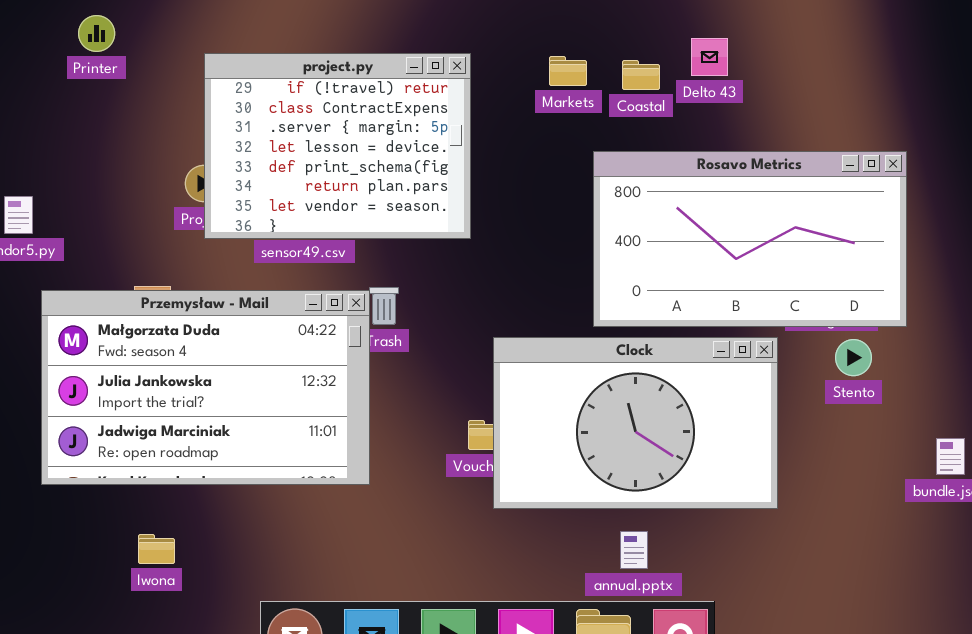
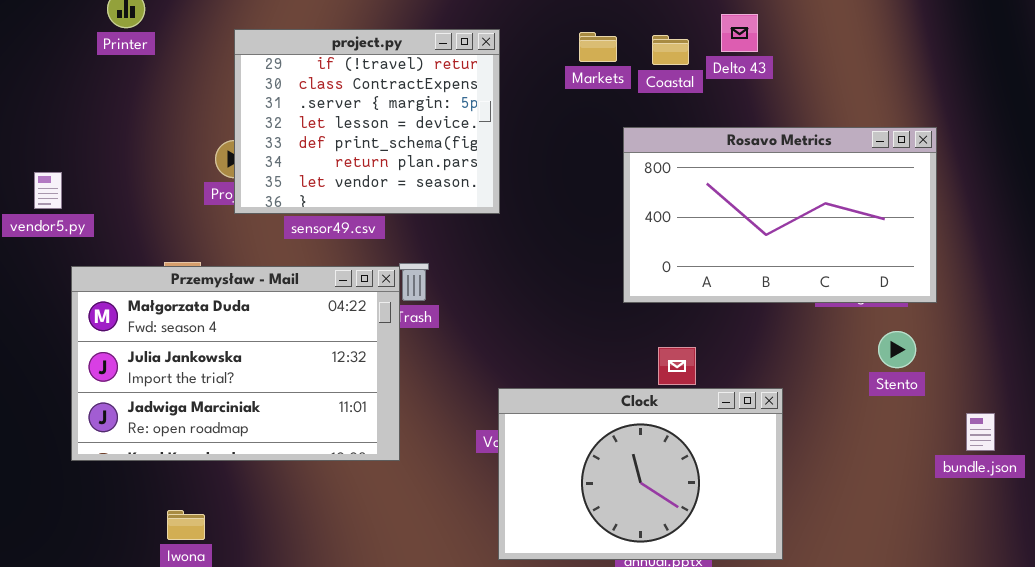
Clock: [493,337,778,509] -> [498,388,783,560], moved
Stento: [835,339,872,376] -> [878,331,916,368], moved

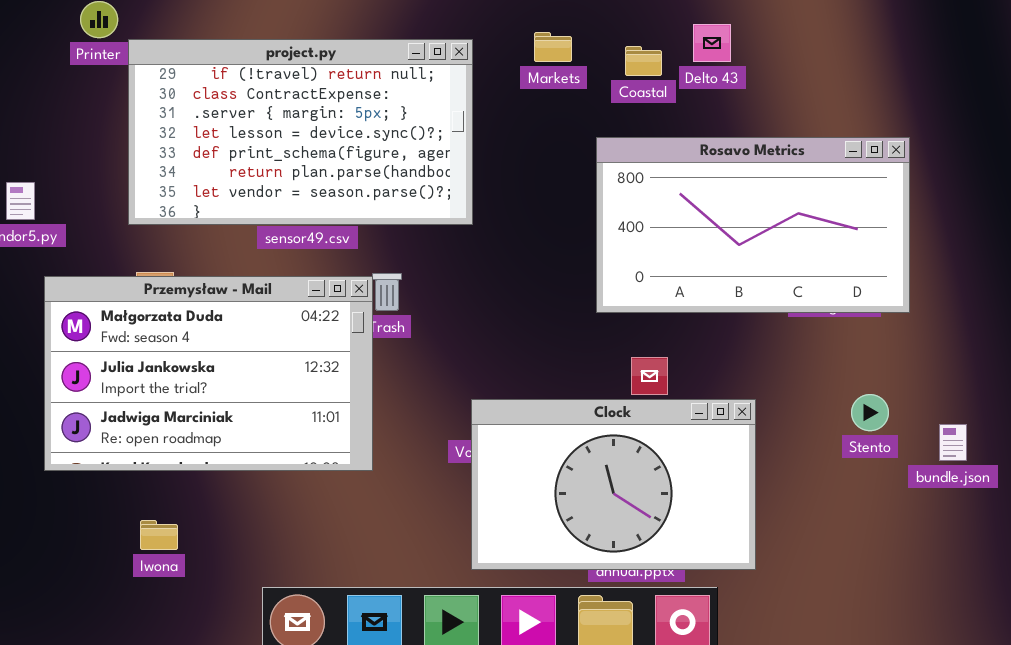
project.py: [234,29,500,214] -> [128,39,473,225], resized
Markets: [579,32,617,62] -> [534,32,572,62], moved
Stento: [878,331,916,368] -> [851,394,889,431], moved

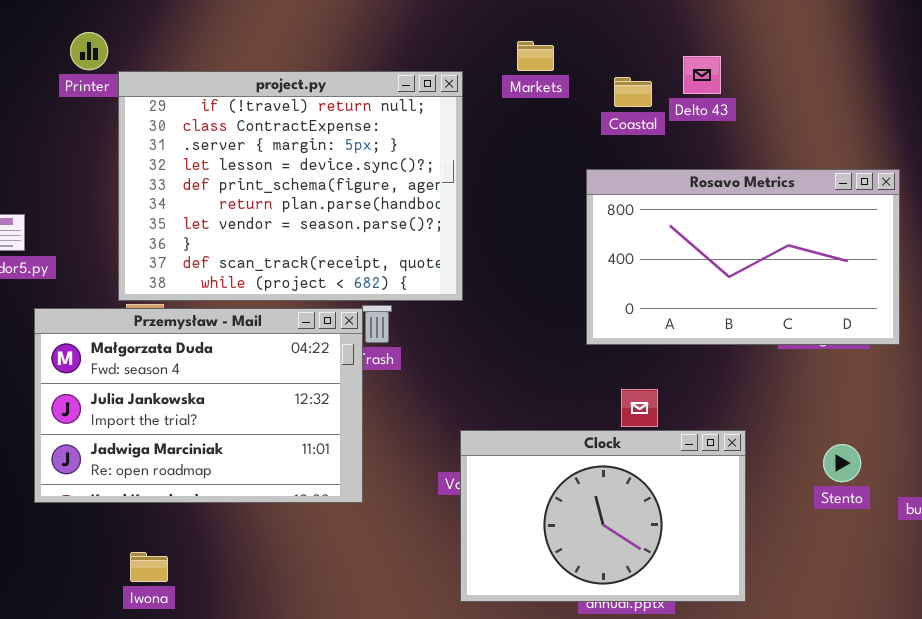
Markets: [534,32,572,62] -> [517,41,554,71], moved
project.py: [128,39,473,225] -> [118,71,463,301], resized
Stento: [851,394,889,431] -> [823,444,861,482], moved

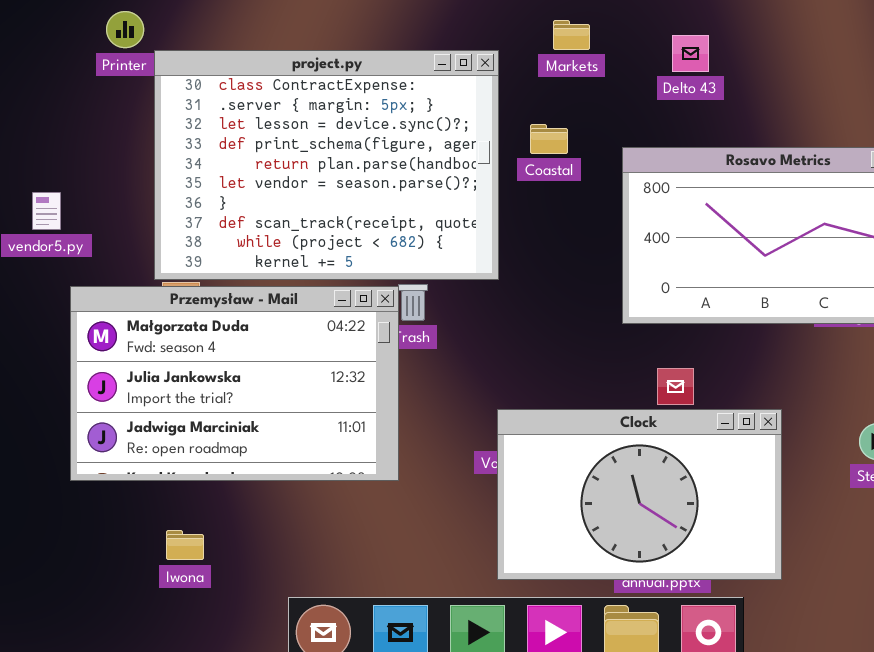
Delto 43: [683,56,721,94] -> [672,35,709,72], moved
project.py: [118,71,463,301] -> [154,50,499,280], scrolled down 1 row
Coastal: [614,77,652,107] -> [530,124,568,154], moved

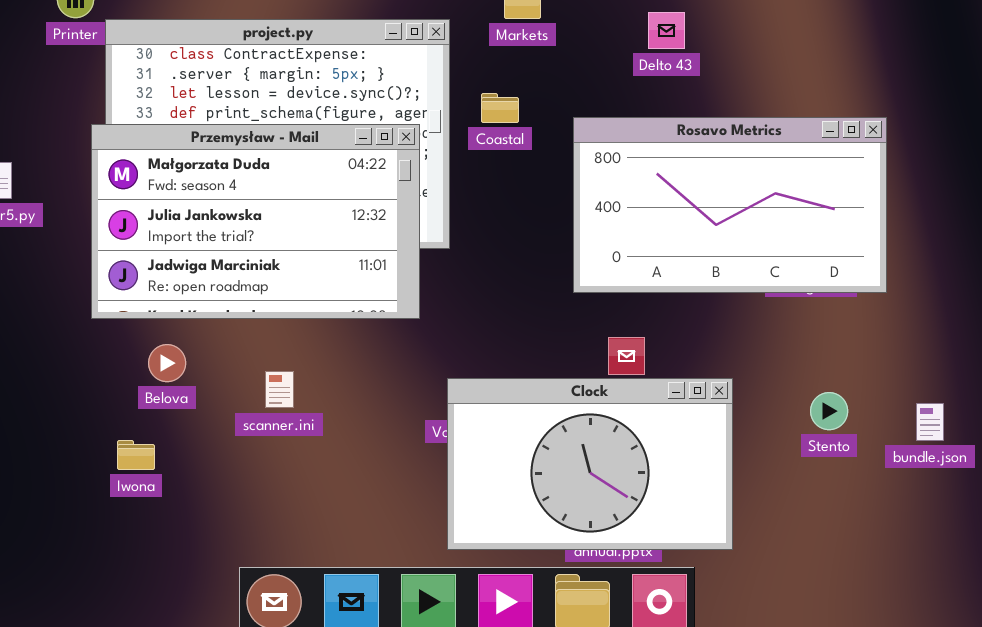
Delto 43: [672,35,709,72] -> [648,12,685,49], moved
Przemysław - Mail: [70,286,399,481] -> [91,124,420,319], moved
Iwona: [166,530,204,560] -> [117,440,155,470], moved

